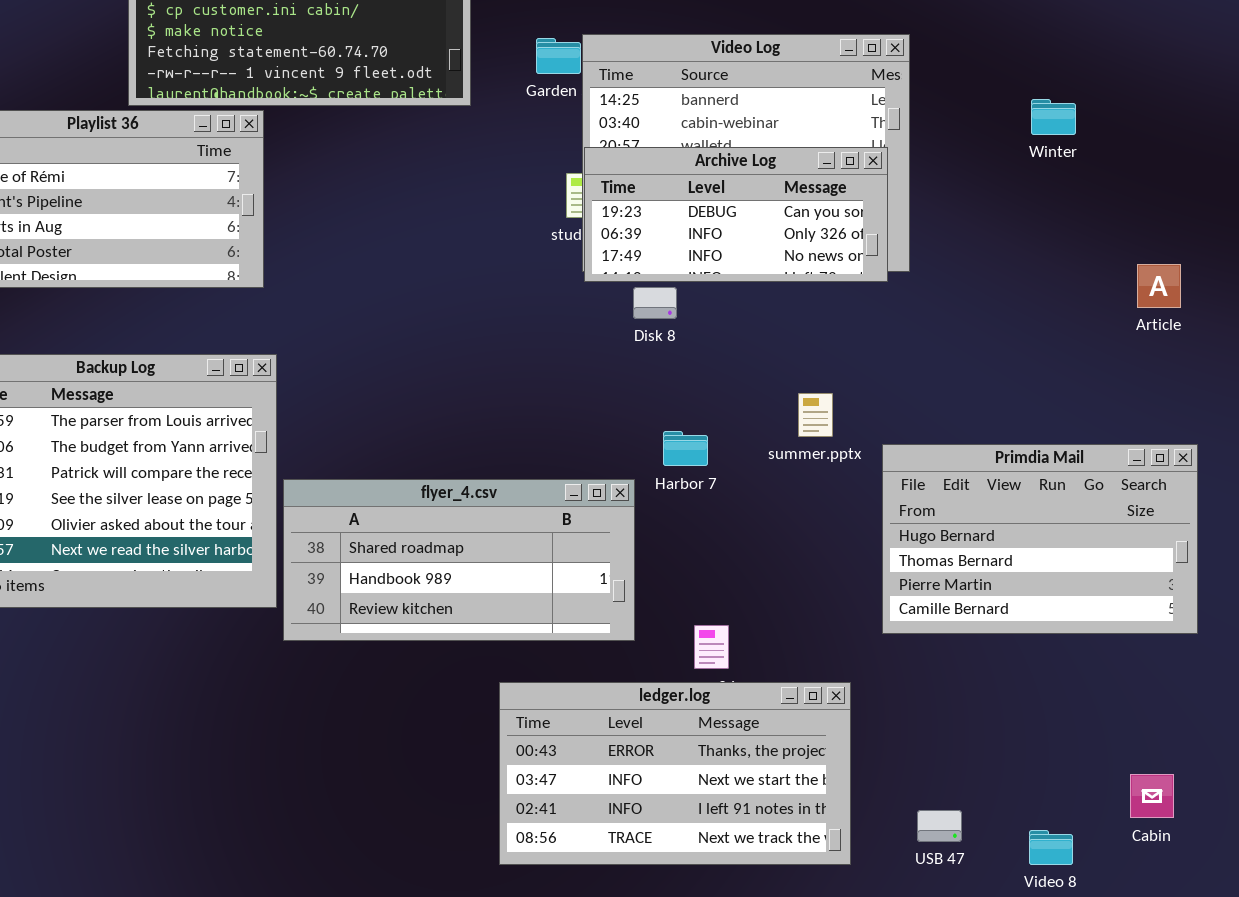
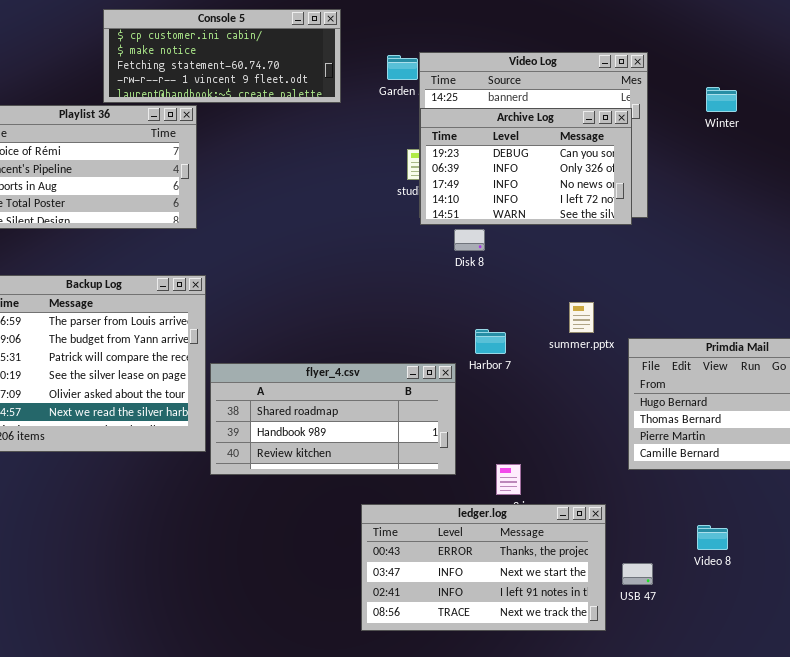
Winter: [1031,99,1076,135] -> [706,87,737,112], moved
Archive Log: [584,147,888,282] -> [420,108,632,225], resized
USB 47: [917,810,962,842] -> [622,563,653,585], moved
Video 8: [1029,830,1073,865] -> [697,525,728,550], moved

